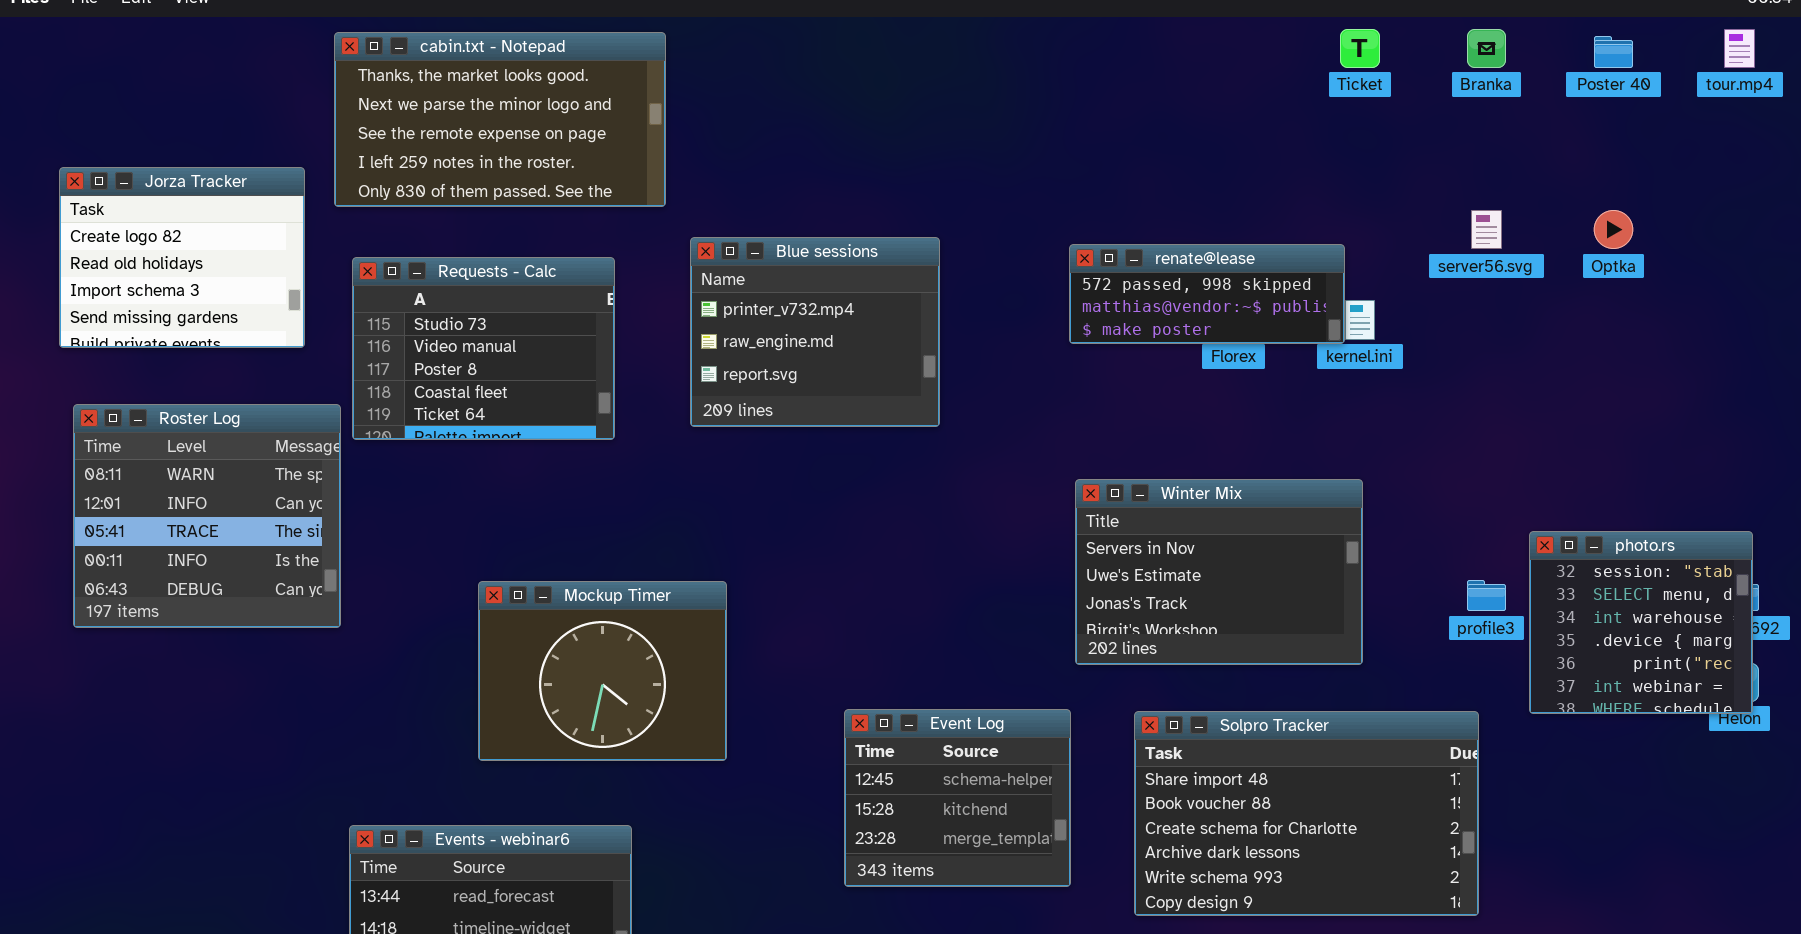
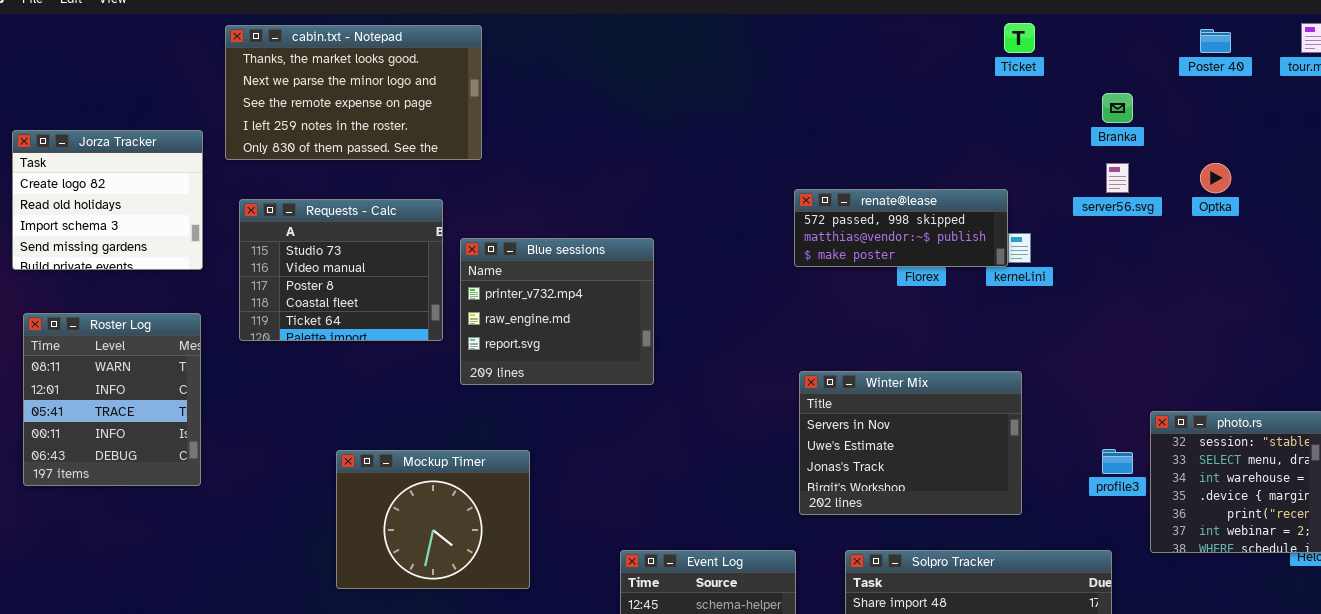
Branka: [1467,29,1506,68] -> [1102,93,1133,123], moved
Blue sessions: [690,237,940,427] -> [460,238,654,385], moved
Roster Log: [73,404,341,628] -> [23,313,201,486], resized

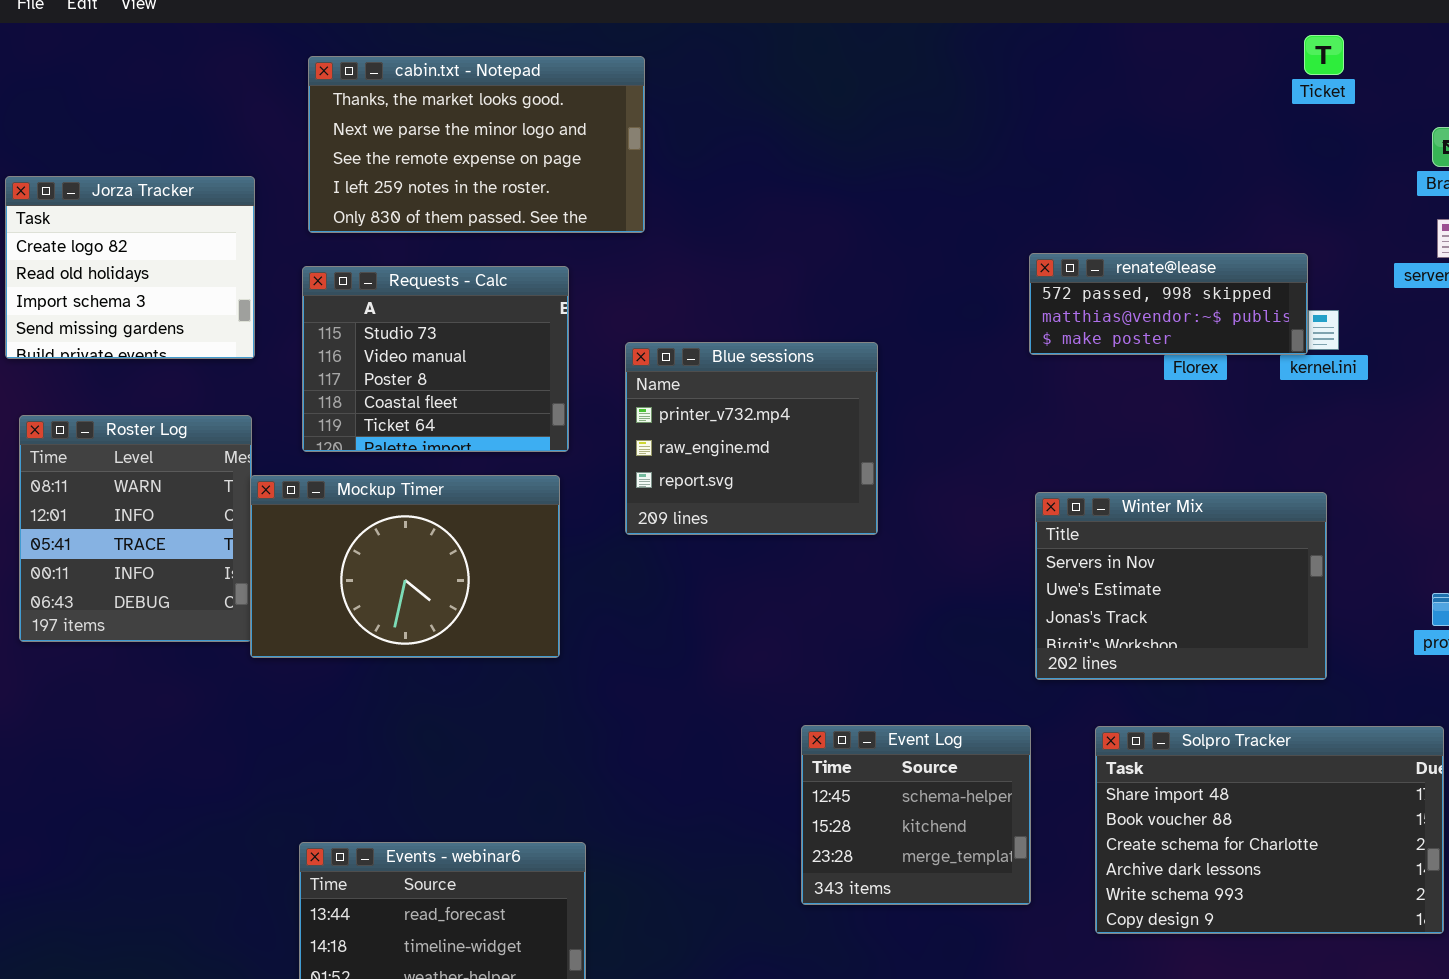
cabin.txt - Notepad: [225,25,482,160] -> [308,56,645,233], moved
Blue sessions: [460,238,654,385] -> [625,342,878,535], moved
Mockup Timer: [336,450,530,589] -> [250,475,560,658], moved, resized

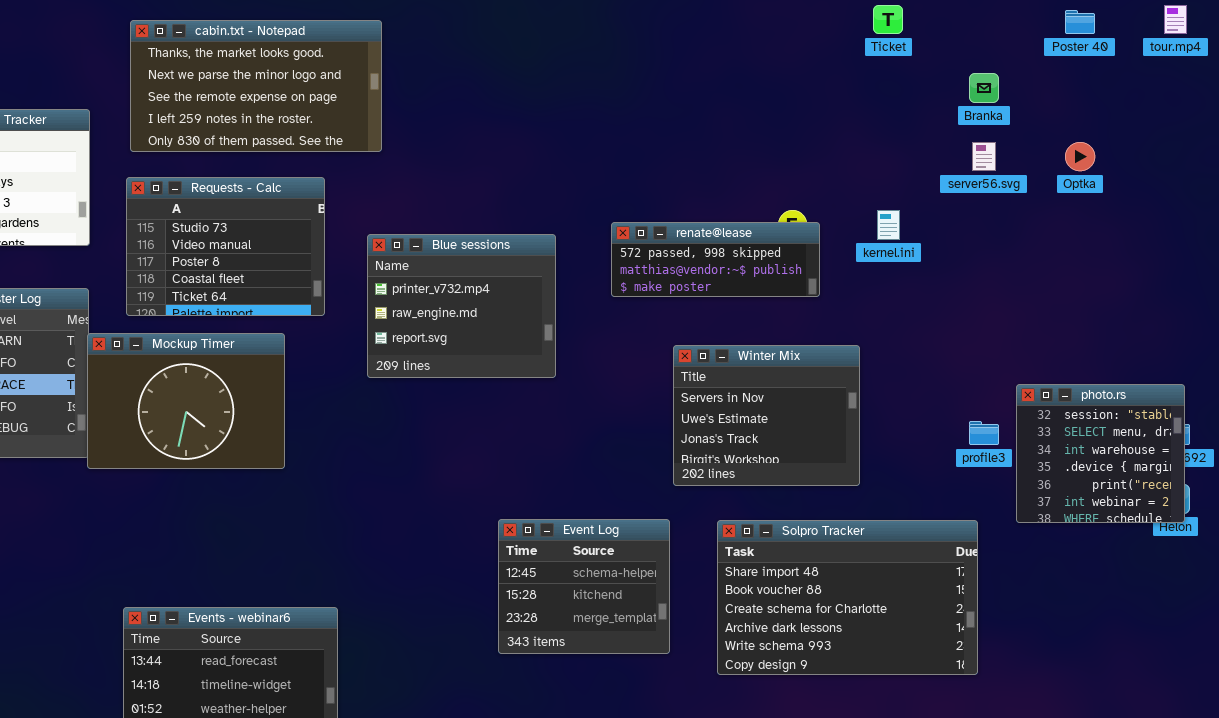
renate@lease: [1029,253,1308,355] -> [611,222,820,297], moved
Mockup Timer: [250,475,560,658] -> [87,333,285,469], resized
Winter Mix: [1035,492,1327,680] -> [673,345,860,486], resized

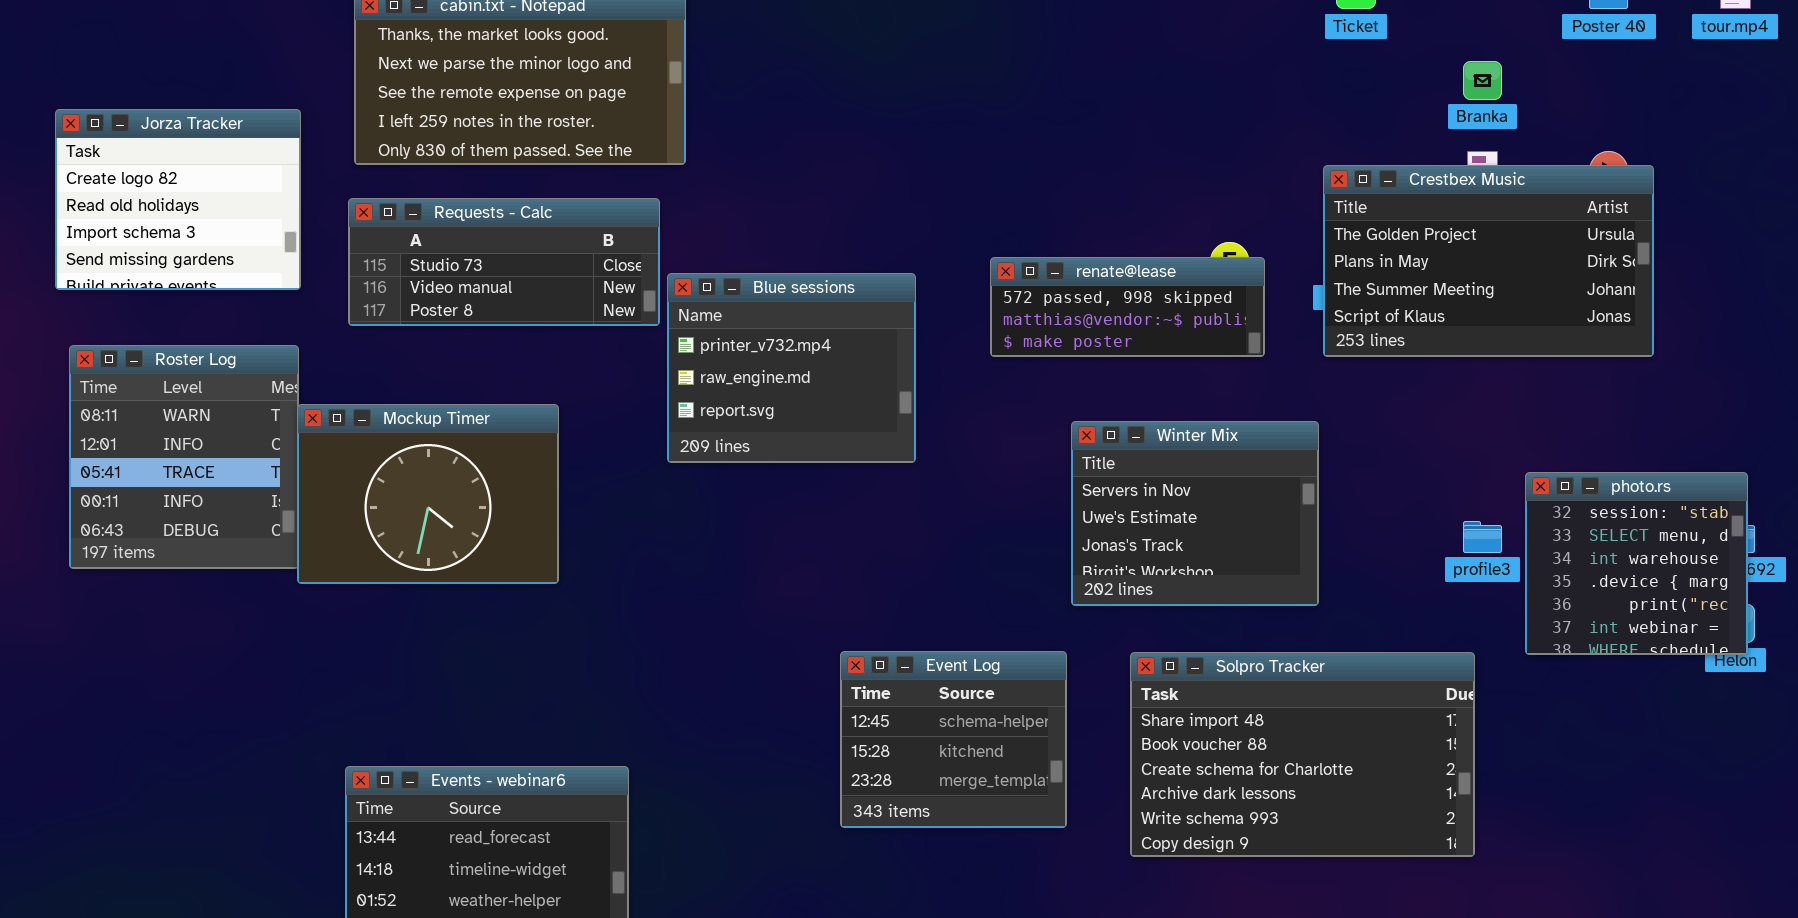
Crestbex Music: none -> [1323,165,1654,357], opened
Requests - Calc: [126,177,325,316] -> [348,198,660,326], resized

